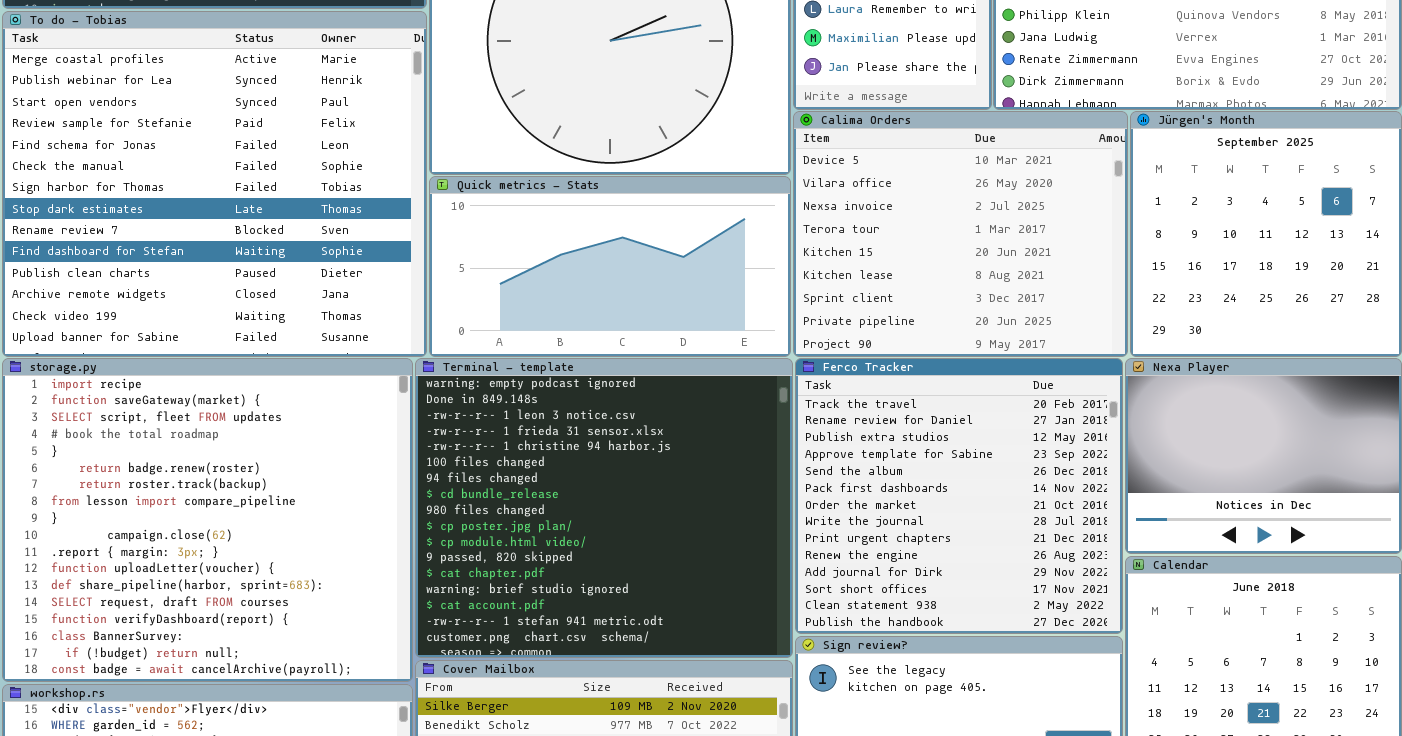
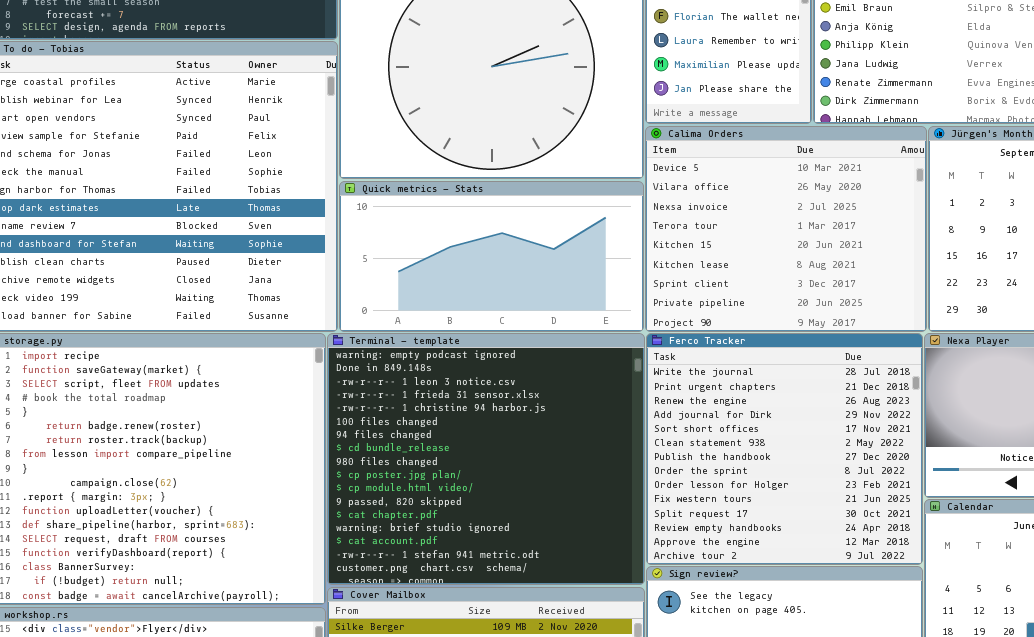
Ferco Tracker: [795,358,1123,634] -> [646,333,923,565], scrolled down 7 rows

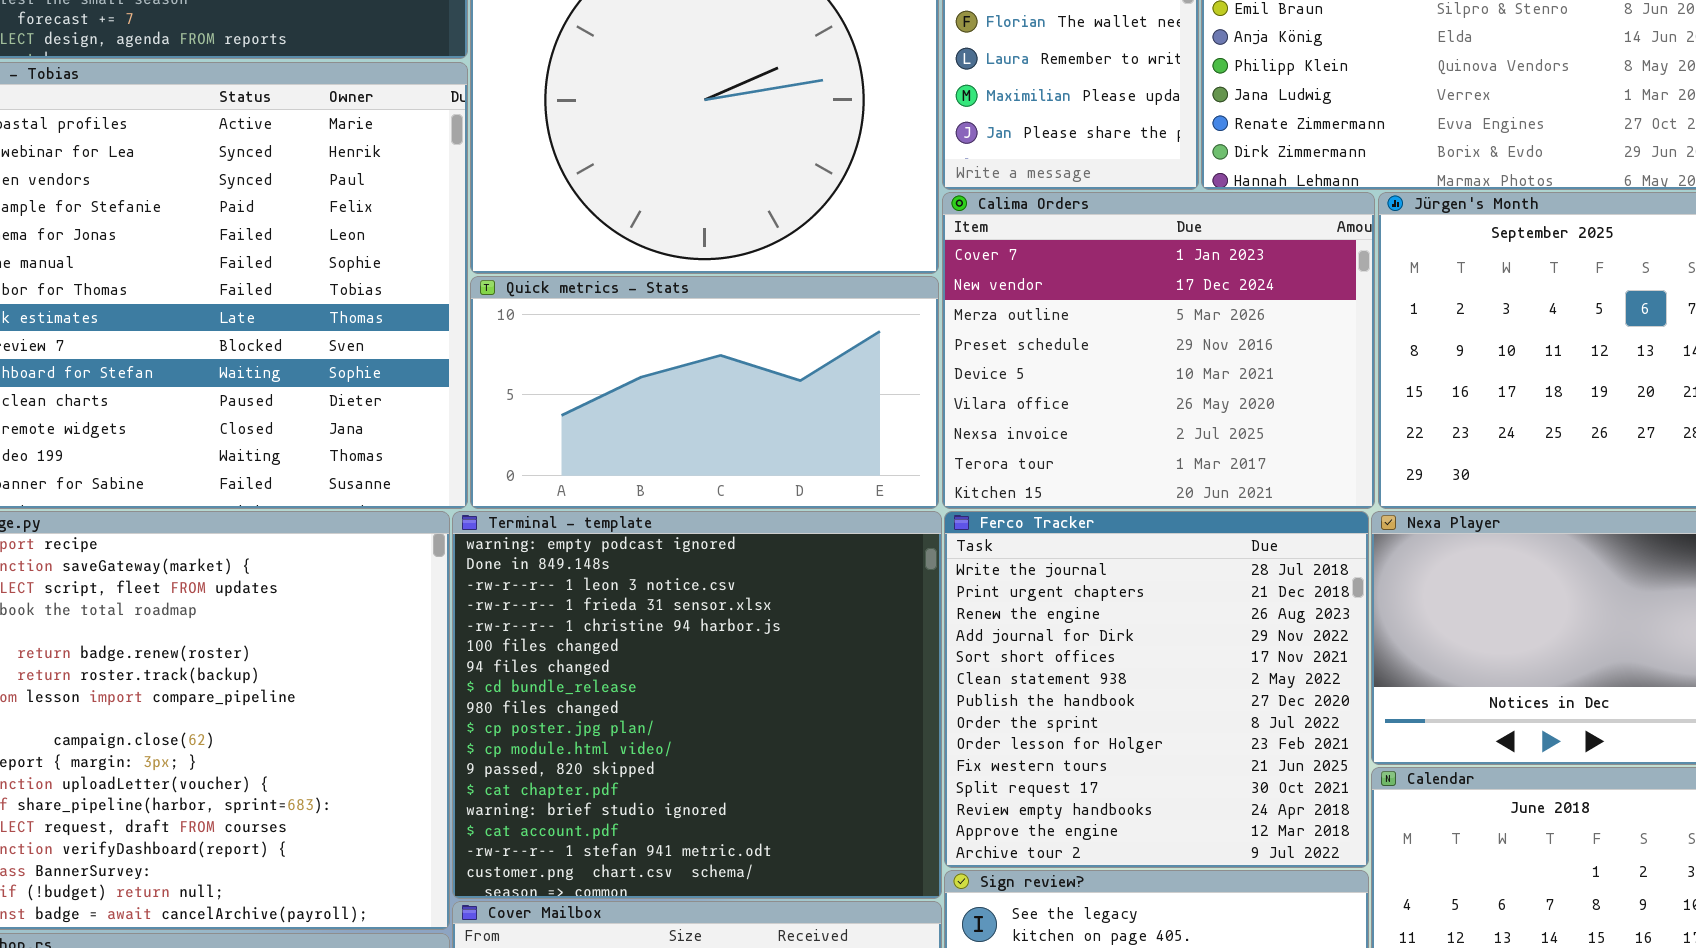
Calima Orders: [645,126,927,332] -> [942,192,1375,509], scrolled up 4 rows

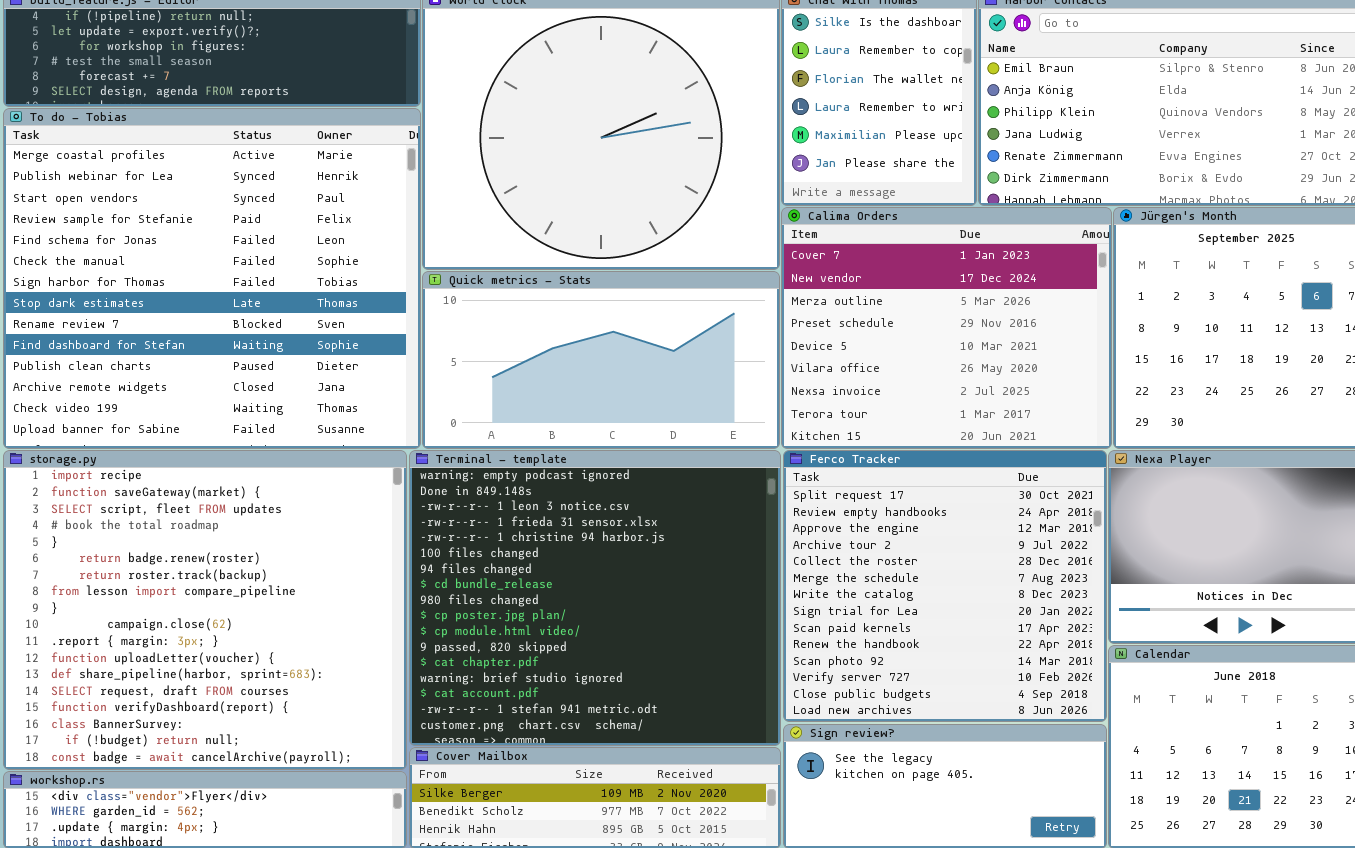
Ferco Tracker: [944,511,1369,868] -> [783,450,1107,722], scrolled down 10 rows

